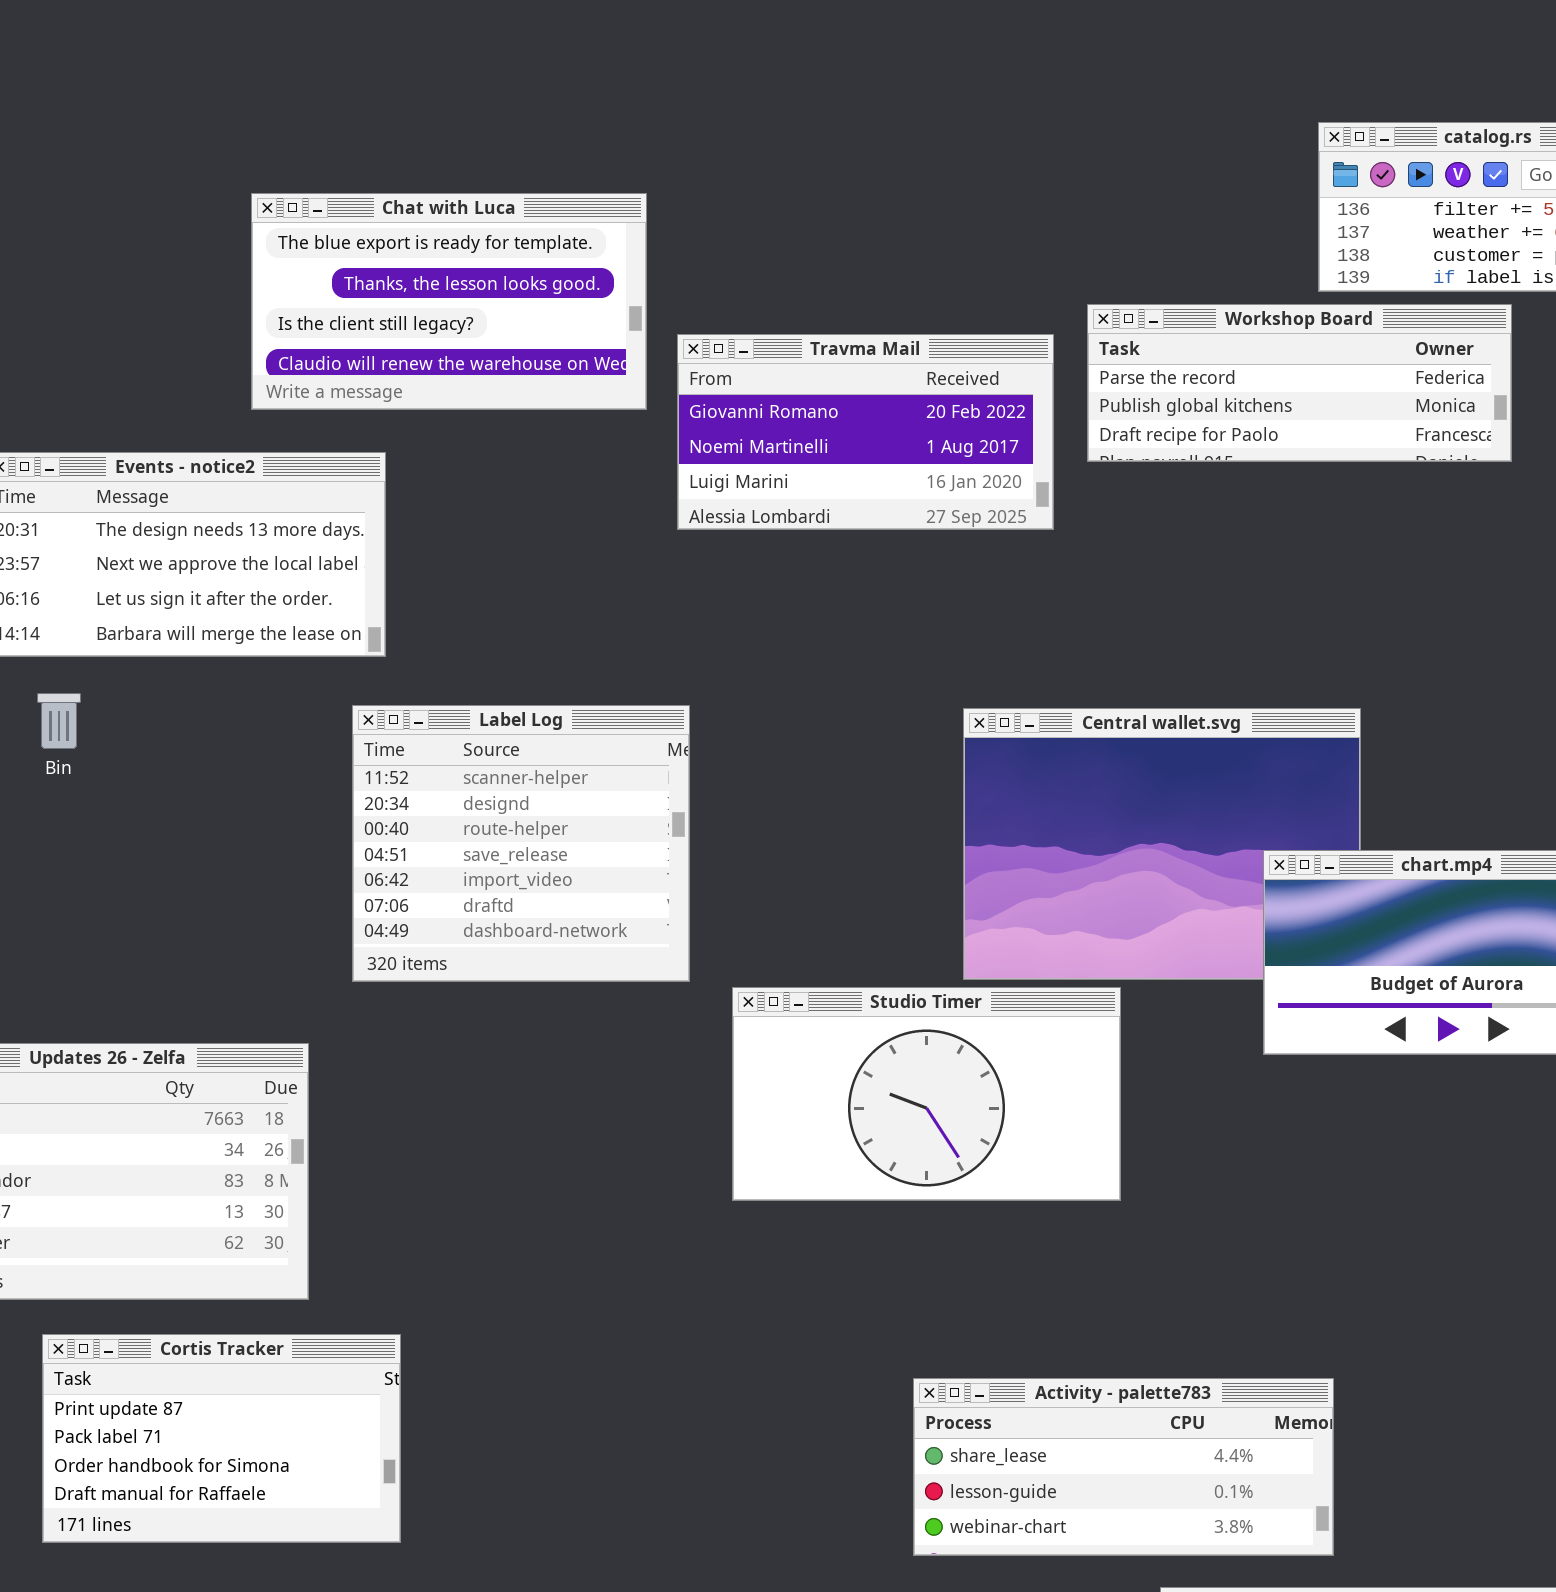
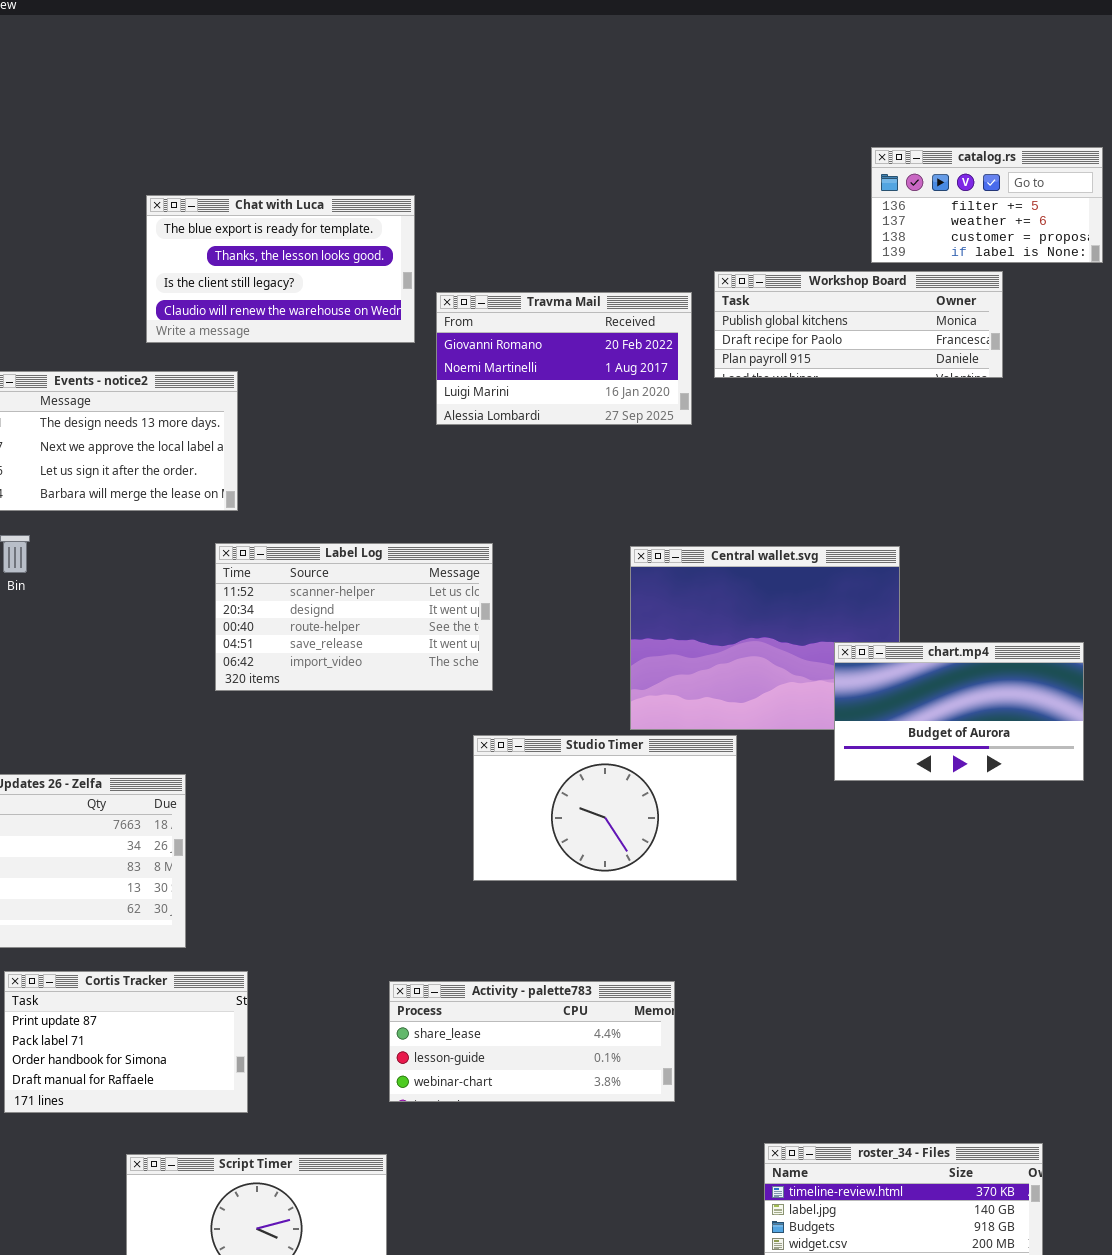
Workshop Board: [1087,304,1512,462] -> [714,271,1003,378], scrolled down 1 row
Label Log: [352,705,690,982] -> [215,543,493,691], resized
Activity - palette783: [913,1378,1334,1556] -> [389,981,675,1102], moved

